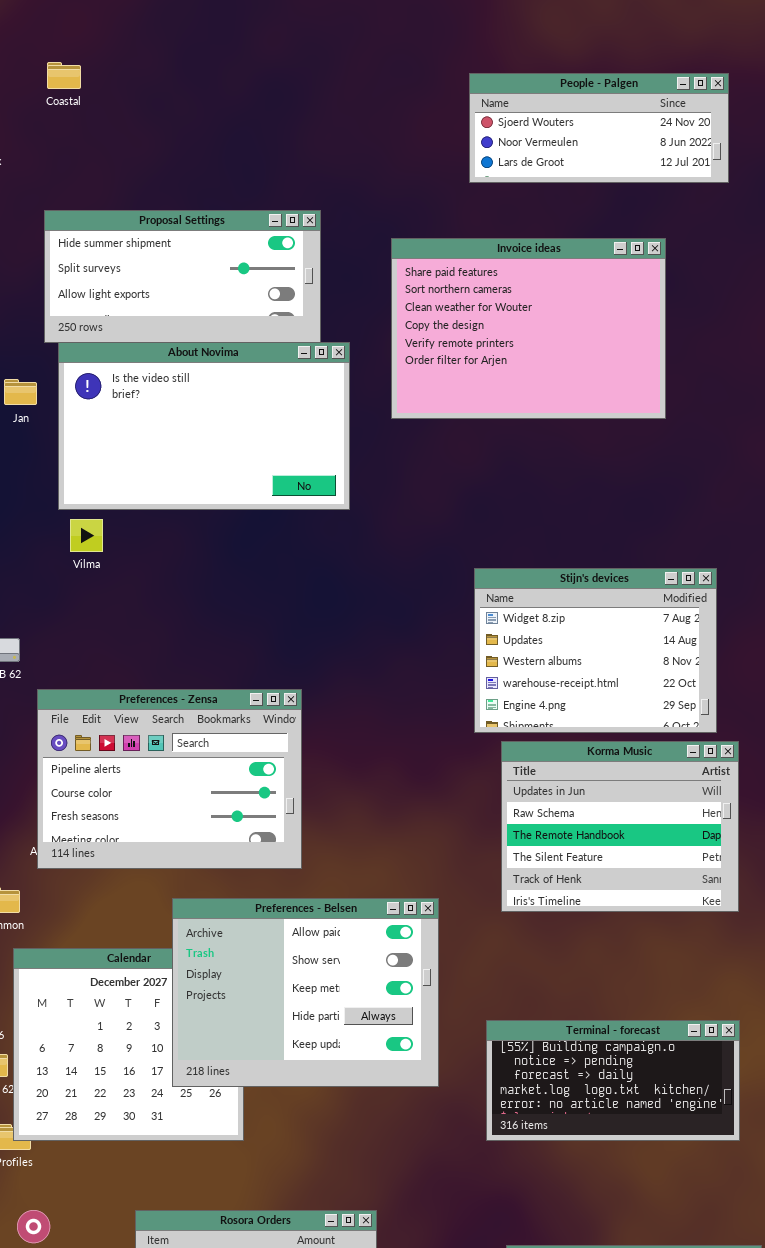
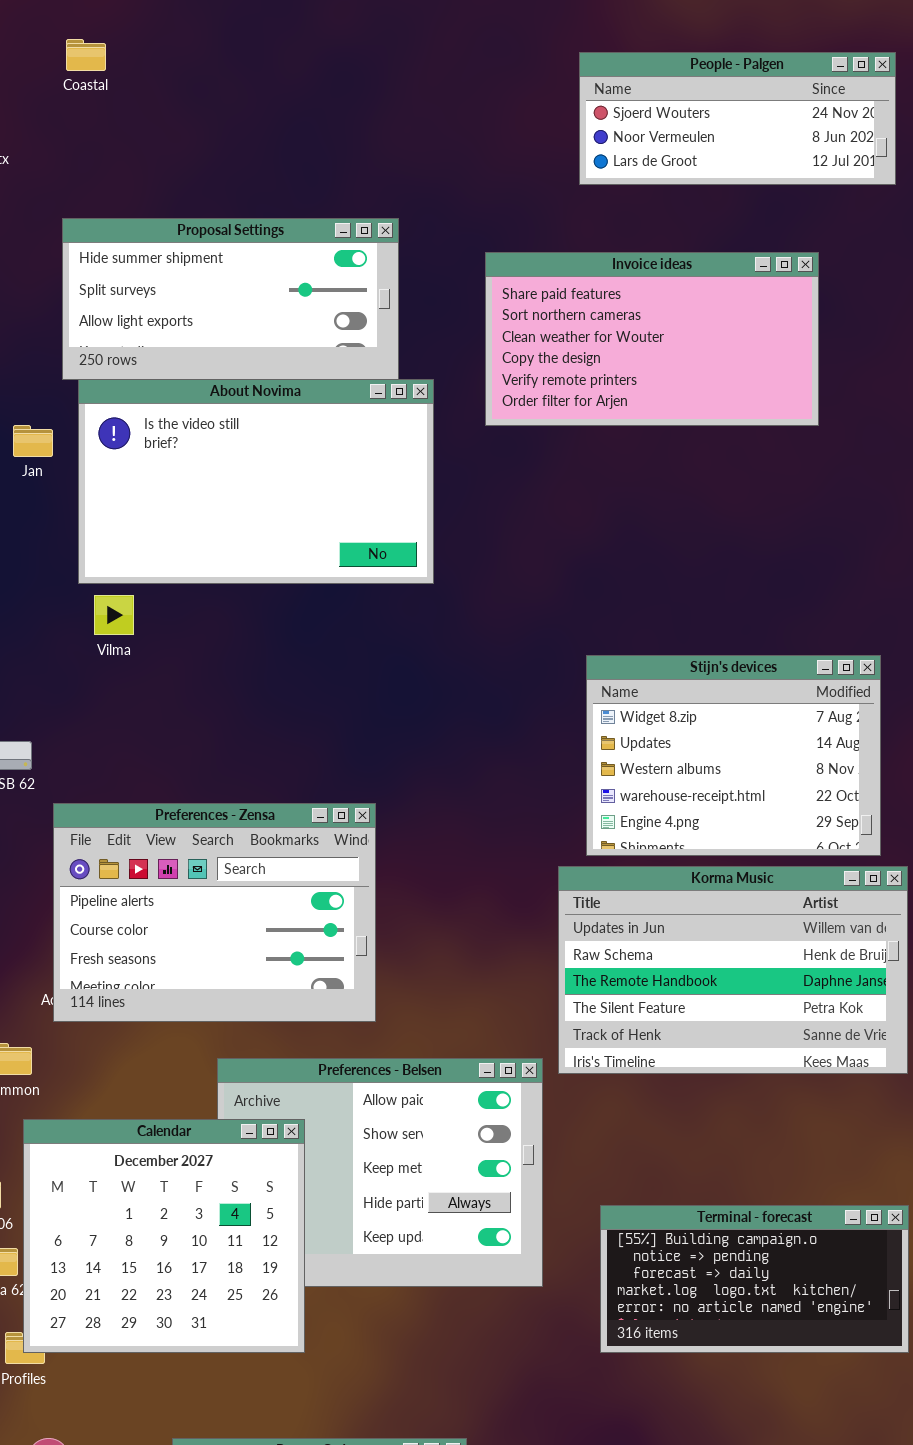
Invoice ideas: [391,238,666,419] -> [485,252,819,426], resized
Korma Music: [501,741,739,912] -> [558,866,908,1074], resized
Calendar: [13,948,244,1141] -> [23,1119,305,1353], raised

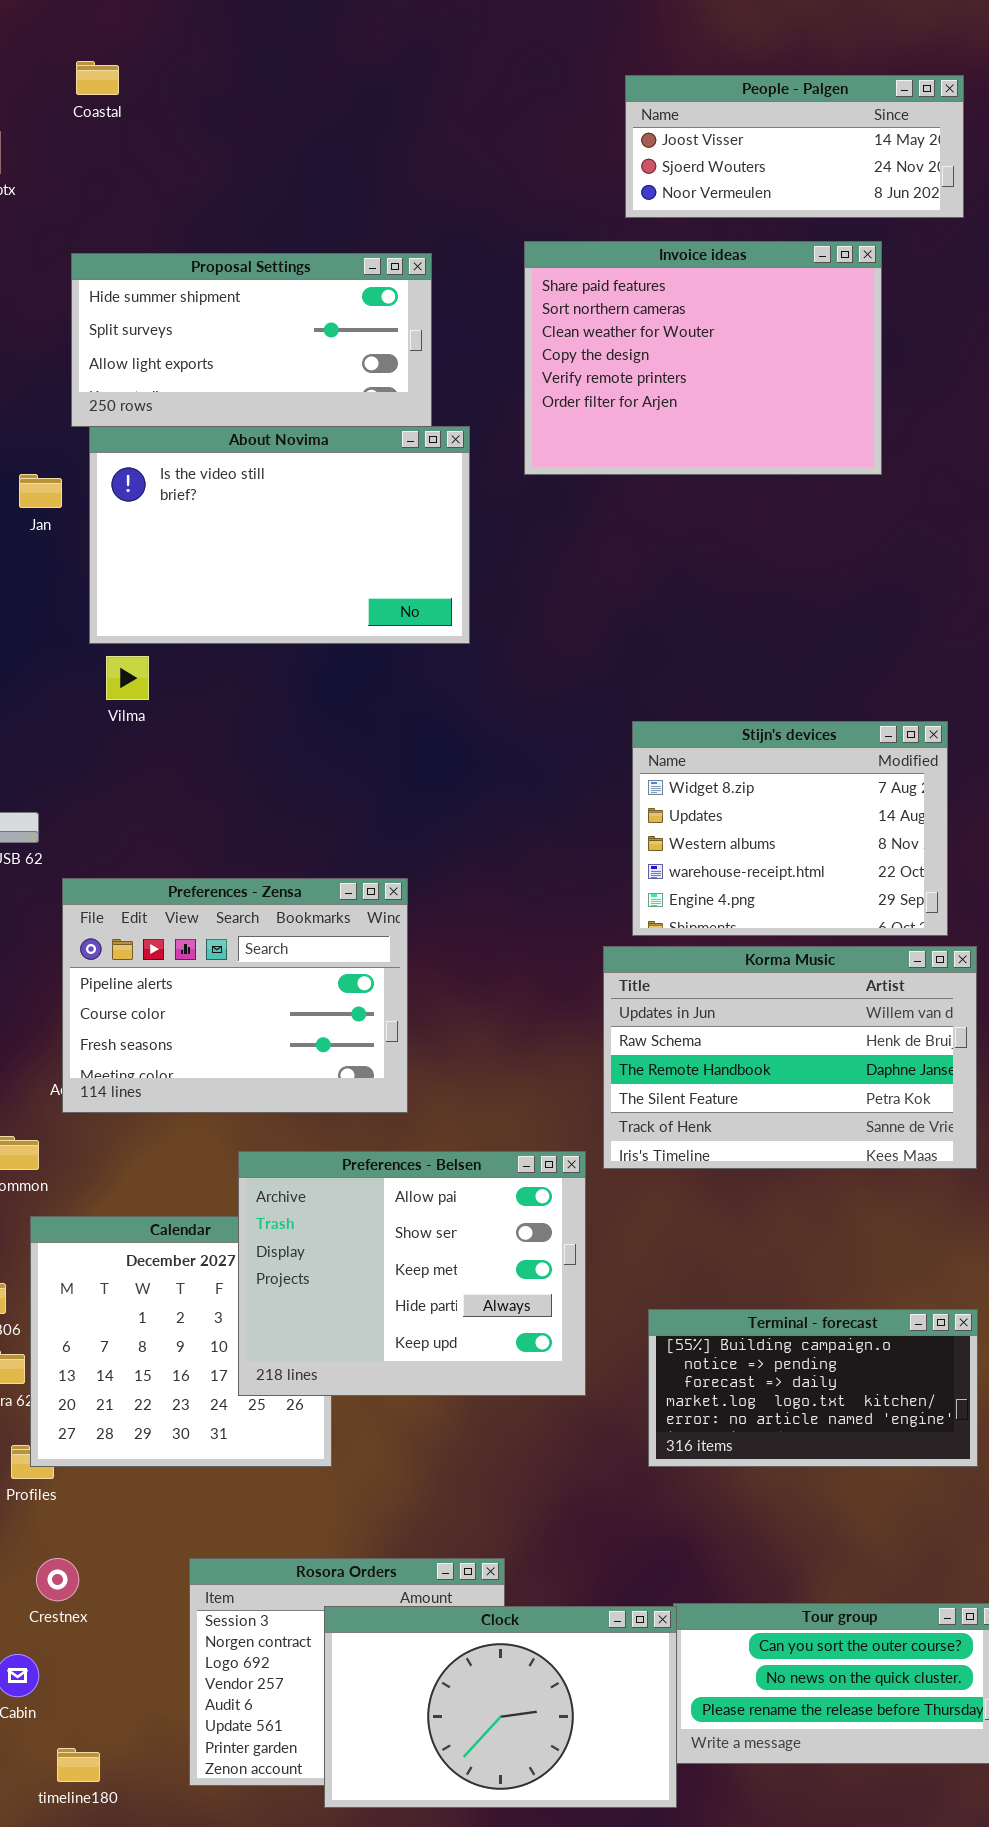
People - Palgen: [579,52,896,185] -> [625,75,964,218], scrolled up 1 row
Invoice ideas: [485,252,819,426] -> [524,241,882,475], resized
Preferences - Belsen: [217,1058,543,1287] -> [238,1151,586,1396], raised

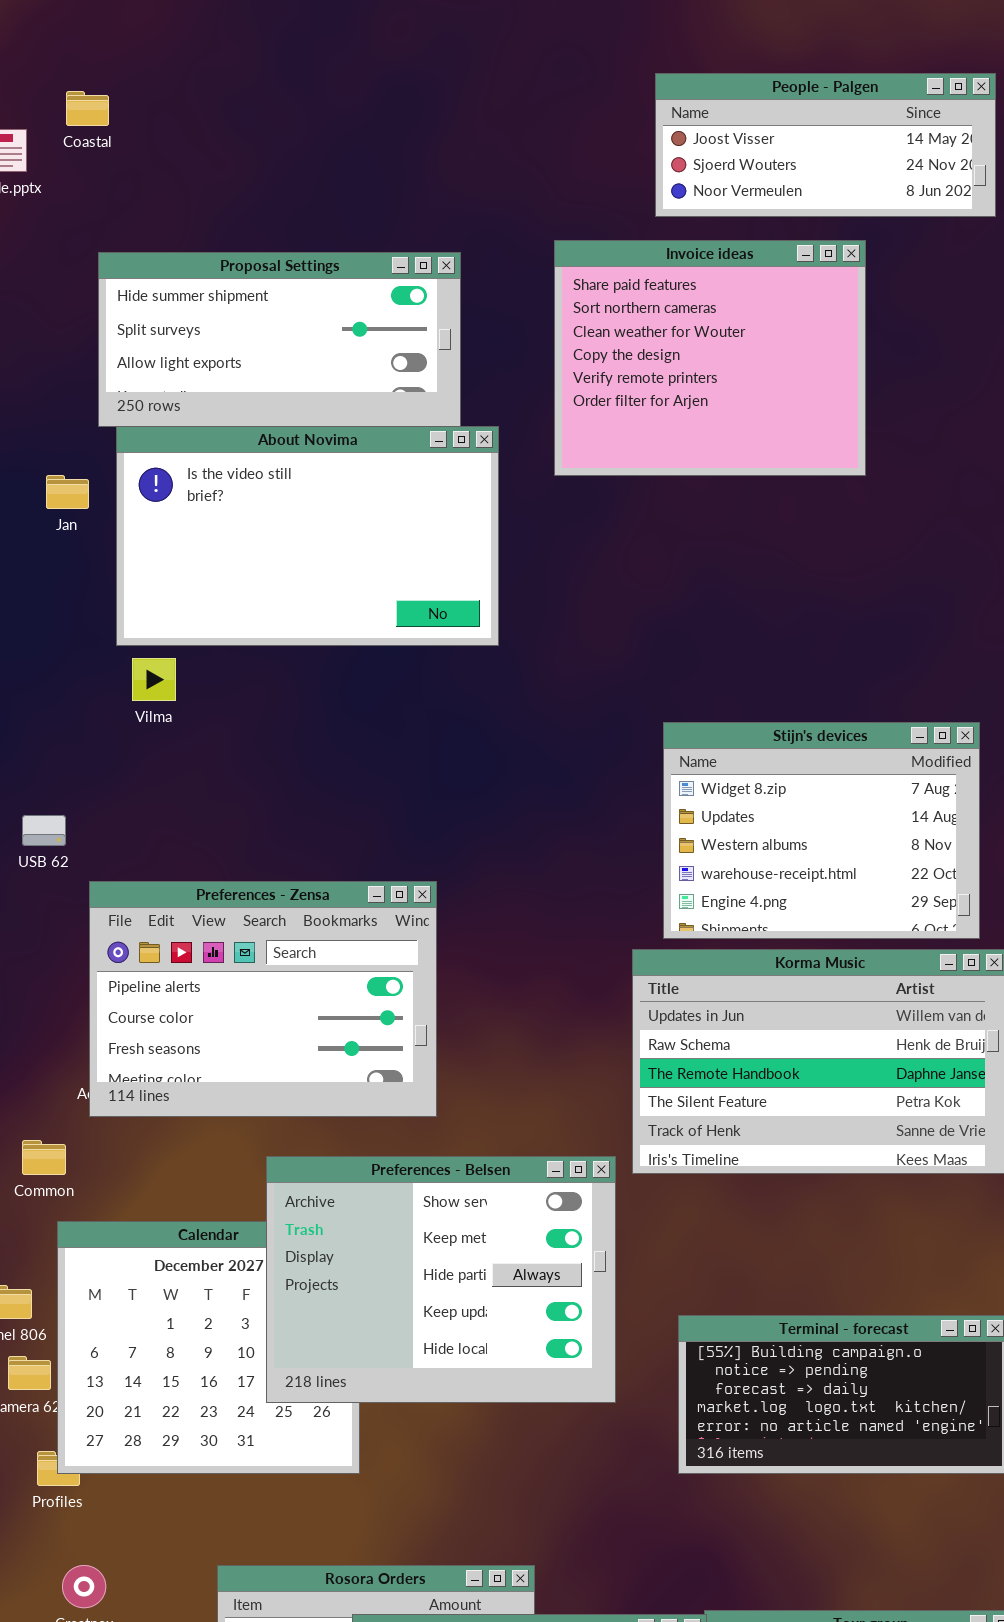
Coastal: [76,61,119,95] -> [66,91,109,126], moved
Invoice ideas: [524,241,882,475] -> [554,240,866,476], resized
Preferences - Belsen: [238,1151,586,1396] -> [266,1156,616,1403], scrolled down 1 row

